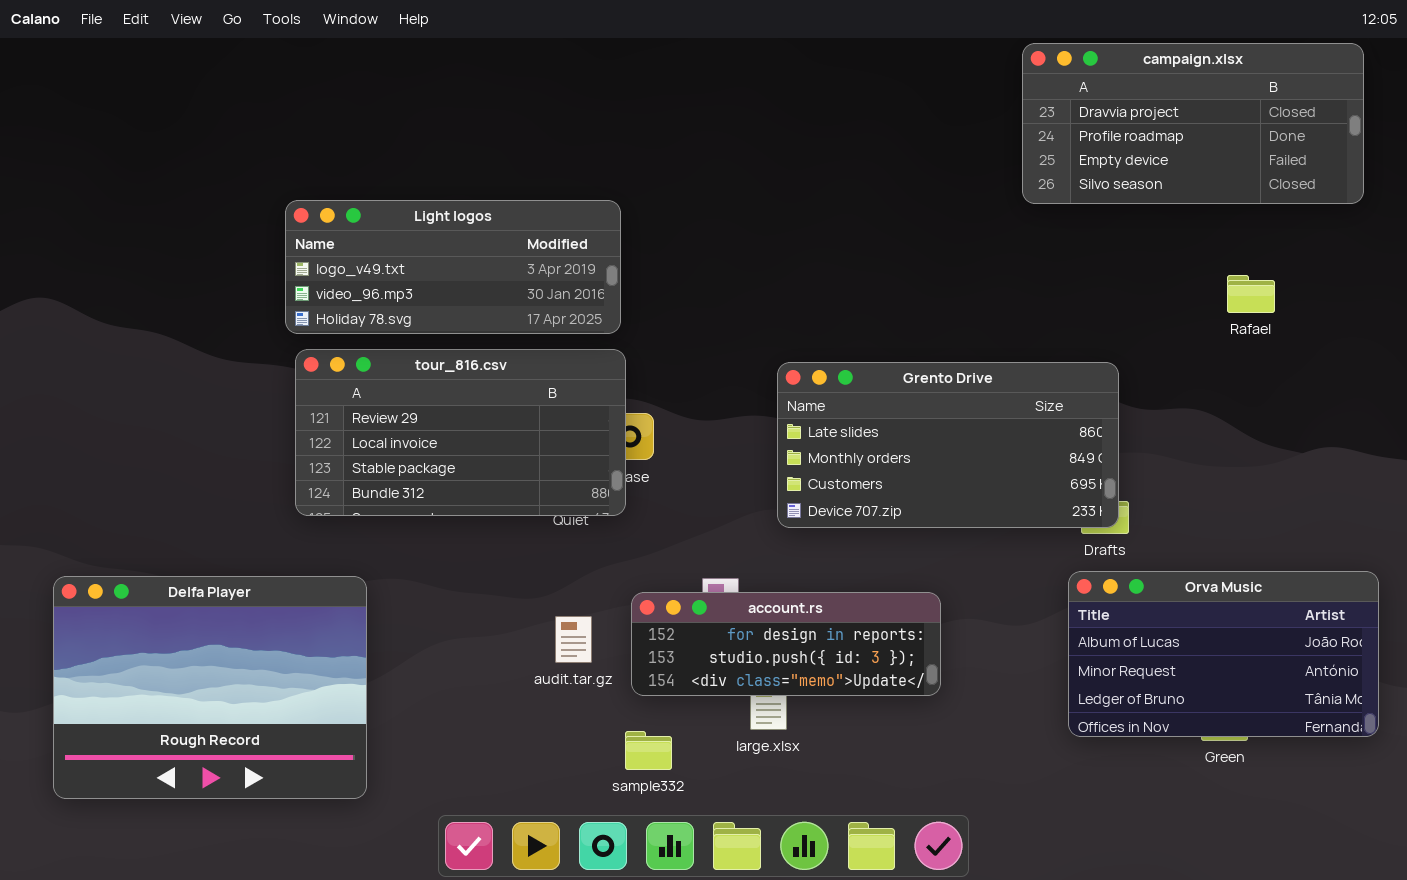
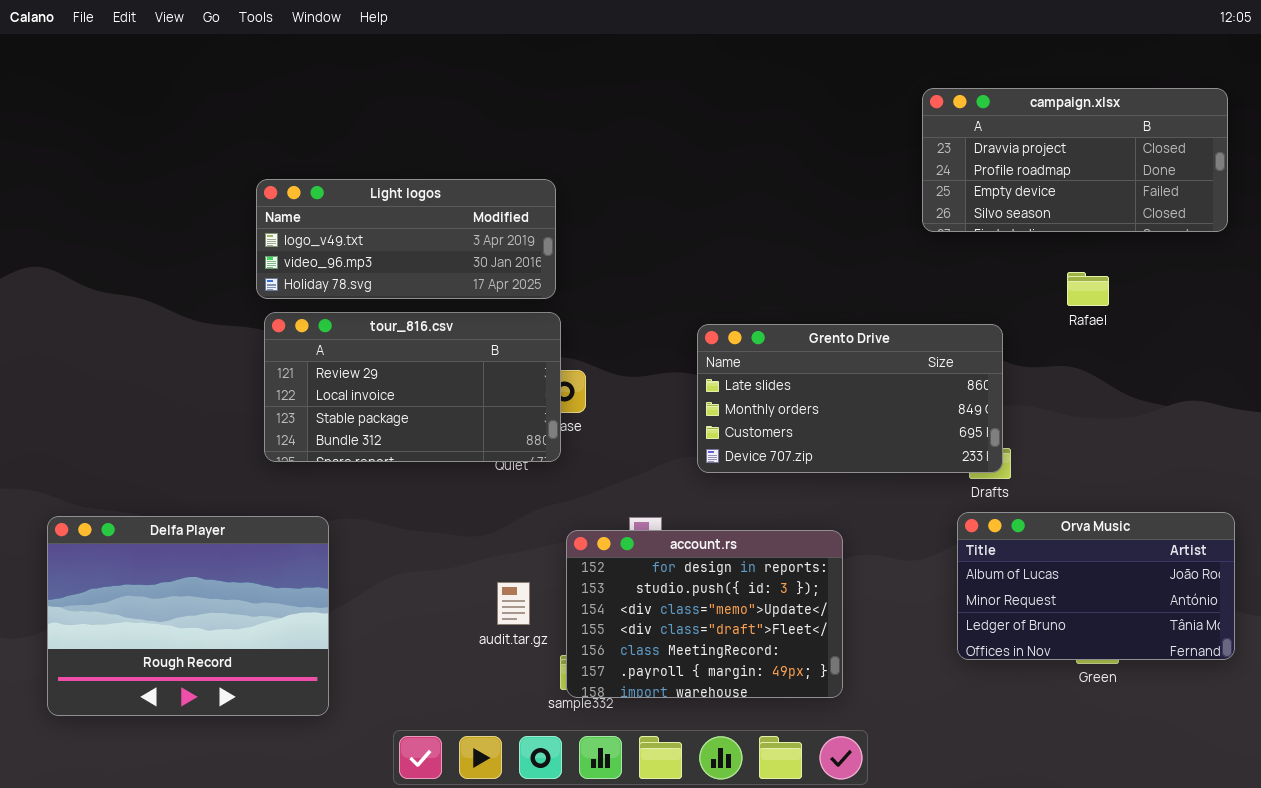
campaign.xlsx: [1022,43,1364,204] -> [922,88,1228,232], moved
Rafael: [1227,275,1275,313] -> [1067,272,1109,306], moved
account.rs: [631,592,941,696] -> [566,530,843,698], resized
audit.tar.gz: [555,616,592,663] -> [497,582,530,625], moved

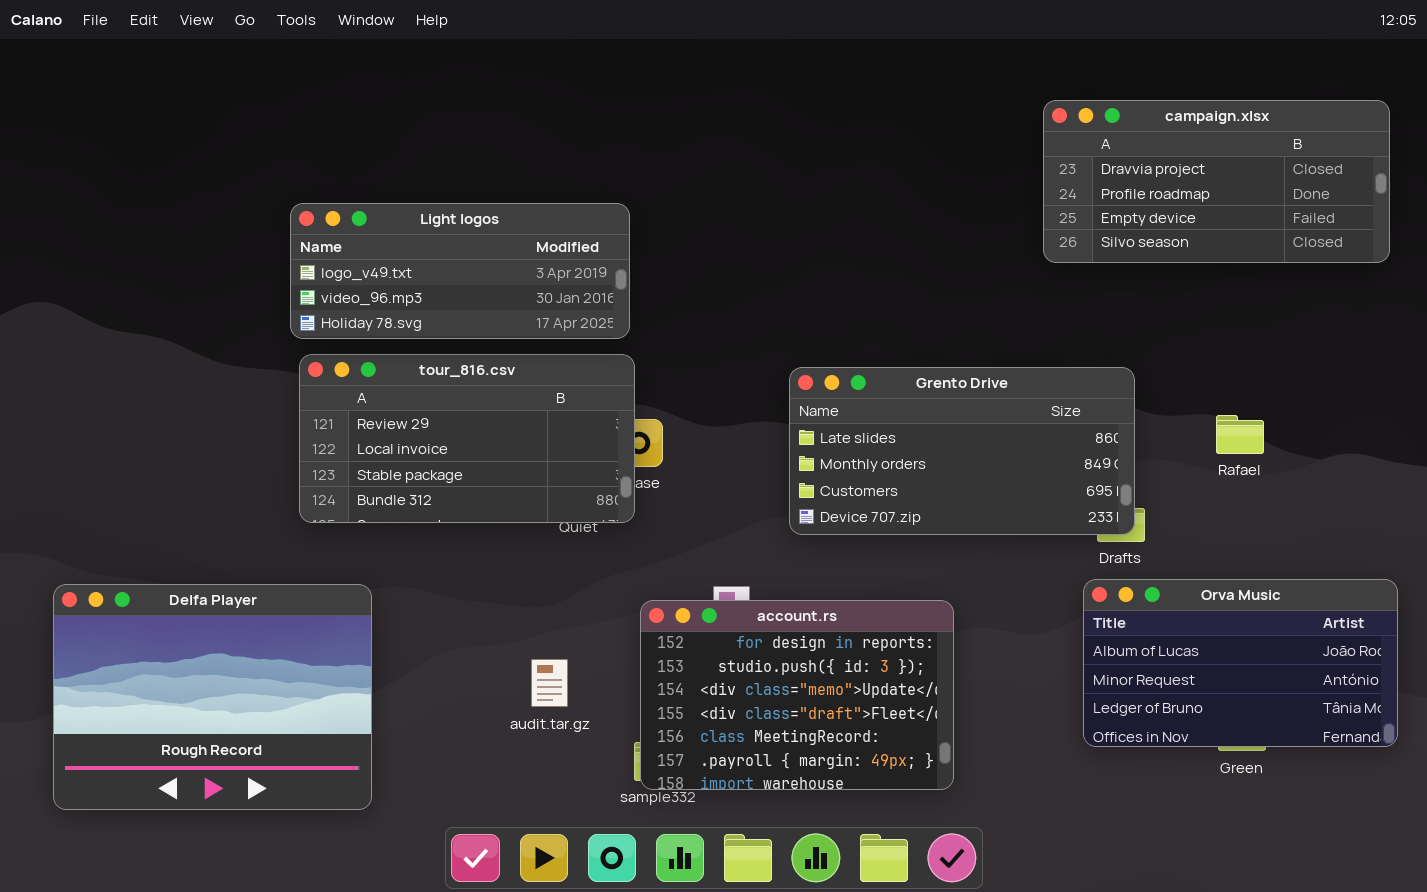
Rafael: [1067,272,1109,306] -> [1216,415,1264,454], moved
audit.tar.gz: [497,582,530,625] -> [531,659,568,707], moved

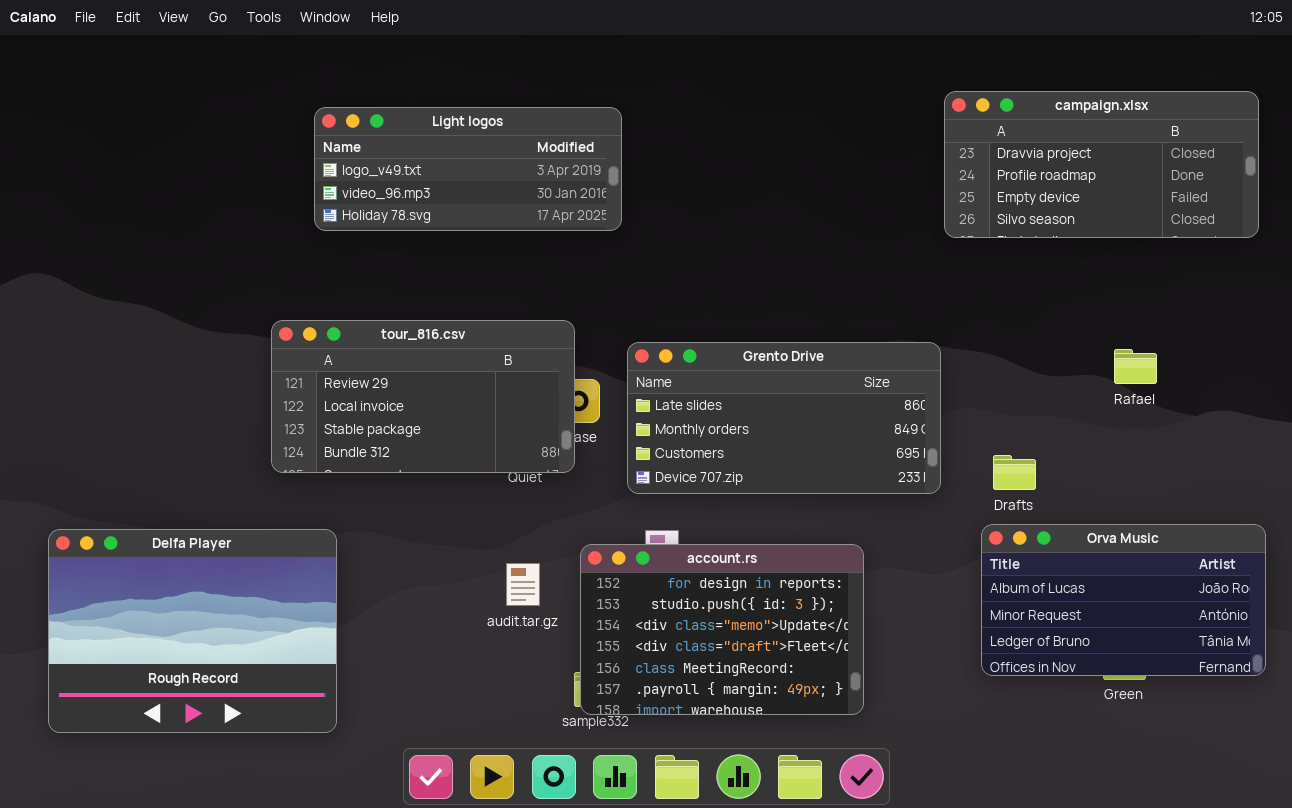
Light logos: [290,203,630,339] -> [314,107,622,231], moved
Grento Drive: [789,367,1135,535] -> [627,342,941,494], moved
Rafael: [1216,415,1264,454] -> [1114,349,1157,384], moved
audit.tar.gz: [531,659,568,707] -> [506,563,540,606], moved

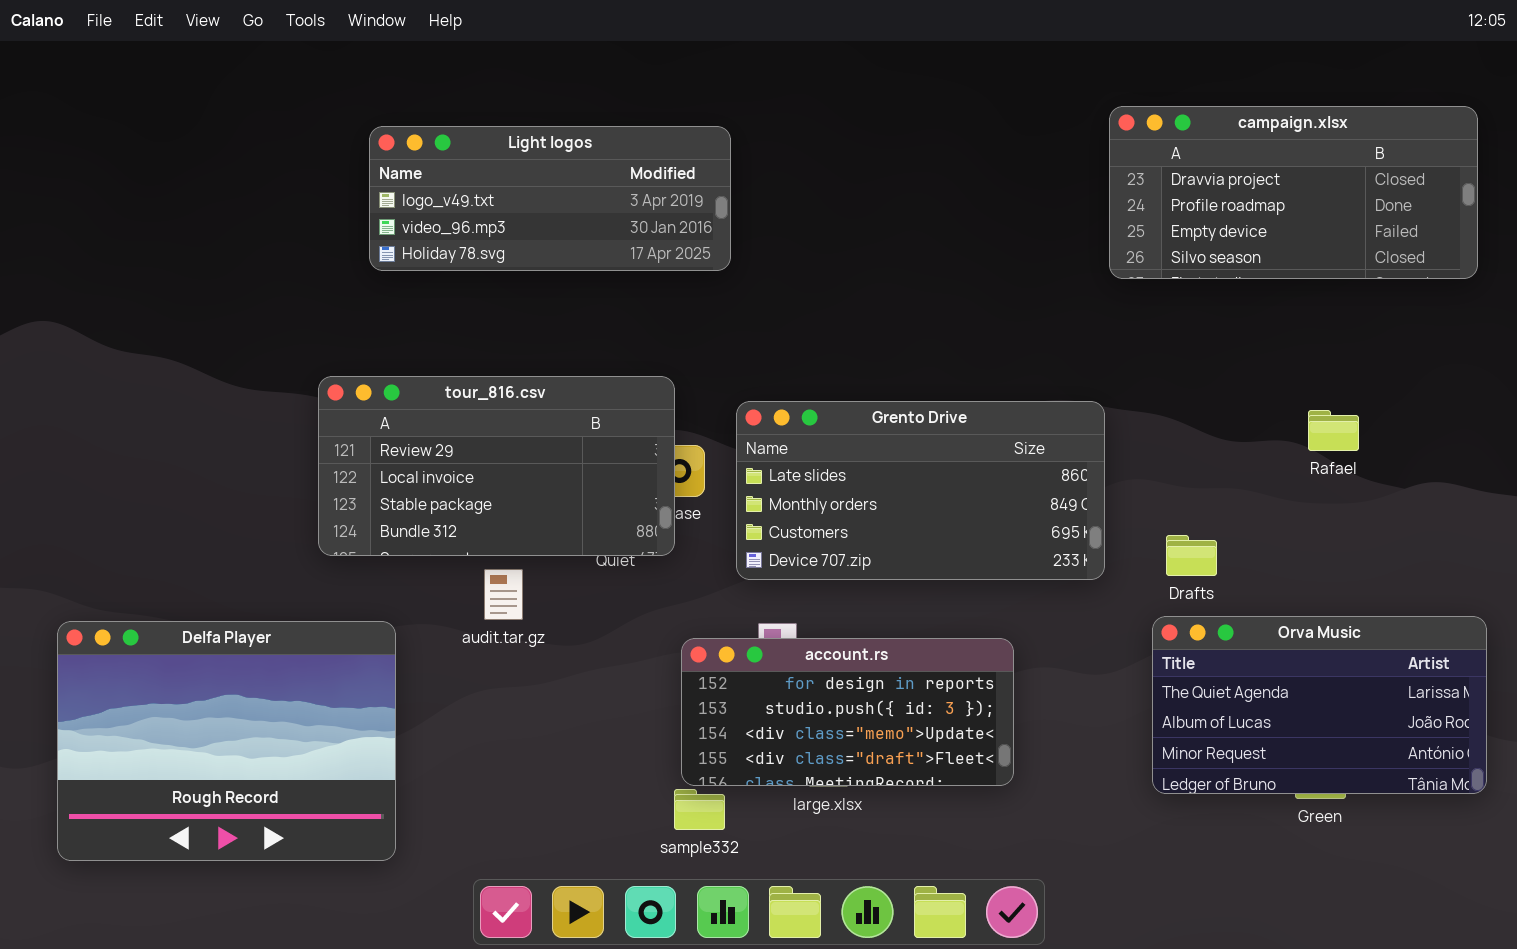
Orva Music: [981,524,1266,676] -> [1152,616,1487,794], scrolled up 1 row
account.rs: [580,544,864,715] -> [681,638,1014,786], resized
audit.tar.gz: [506,563,540,606] -> [484,569,523,620], moved

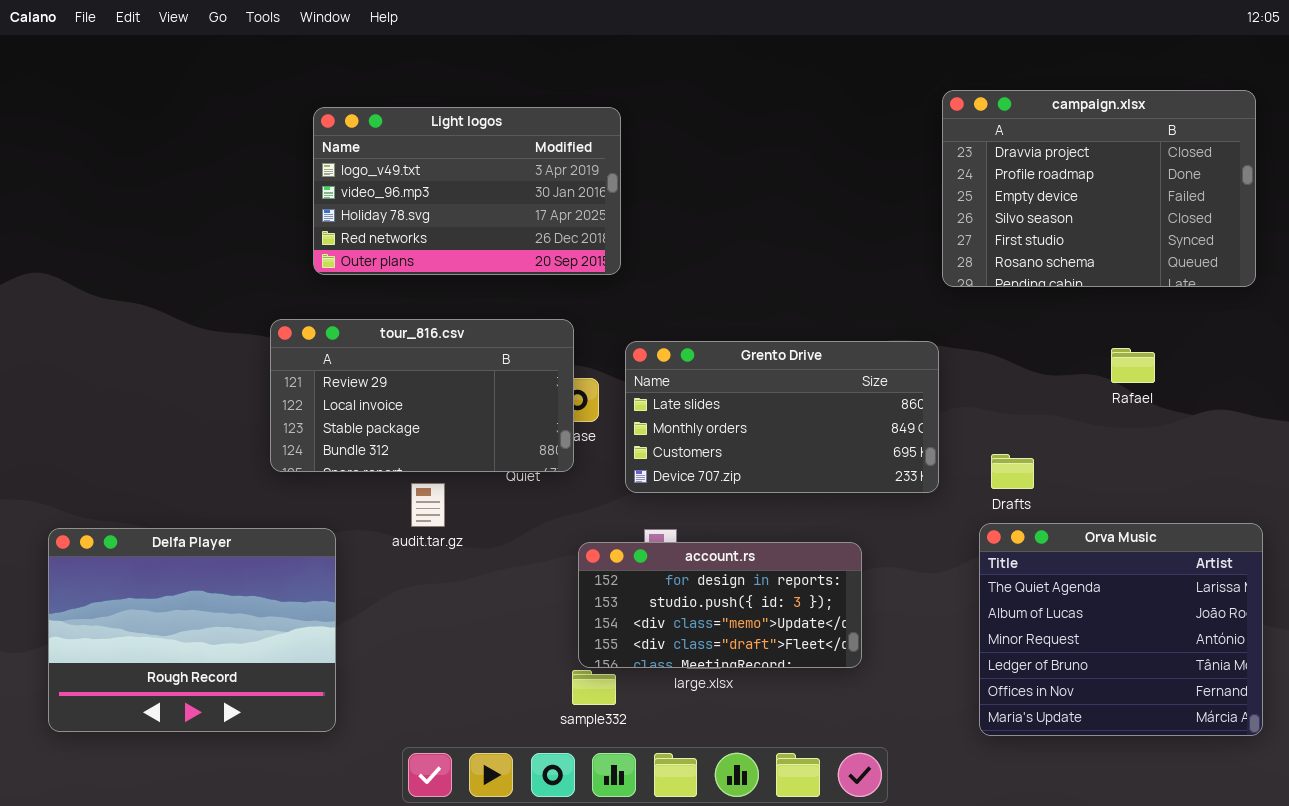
campaign.xlsx: [1109,106,1478,279] -> [942,90,1256,287], resized
Light logos: [369,126,731,271] -> [313,107,621,275], resized
Orva Music: [1152,616,1487,794] -> [979,523,1263,736], resized

